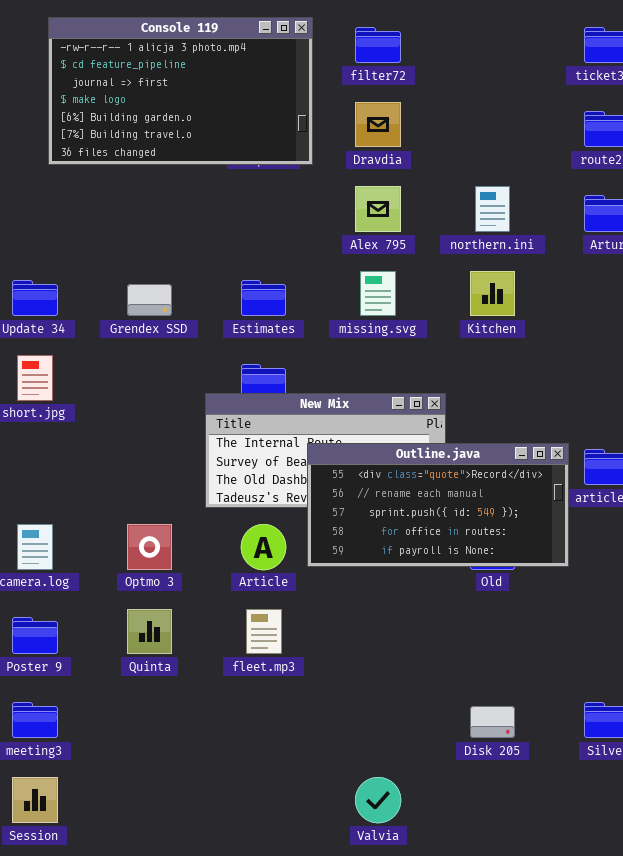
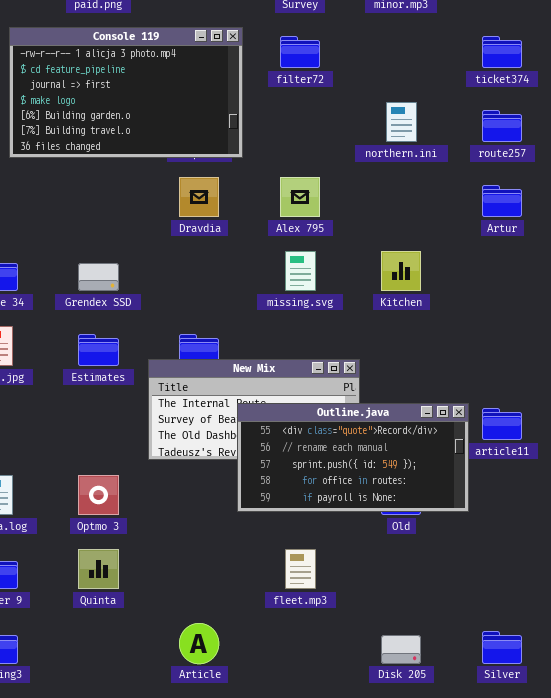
Dravdia: [355,102,401,147] -> [179,177,219,217], moved
northern.ini: [475,186,510,232] -> [386,102,417,142], moved
Estimates: [241,280,286,316] -> [78,334,119,366], moved
Article: [241,524,286,570] -> [179,623,219,664], moved
fleet.mp3: [246,609,282,654] -> [285,549,316,589], moved

